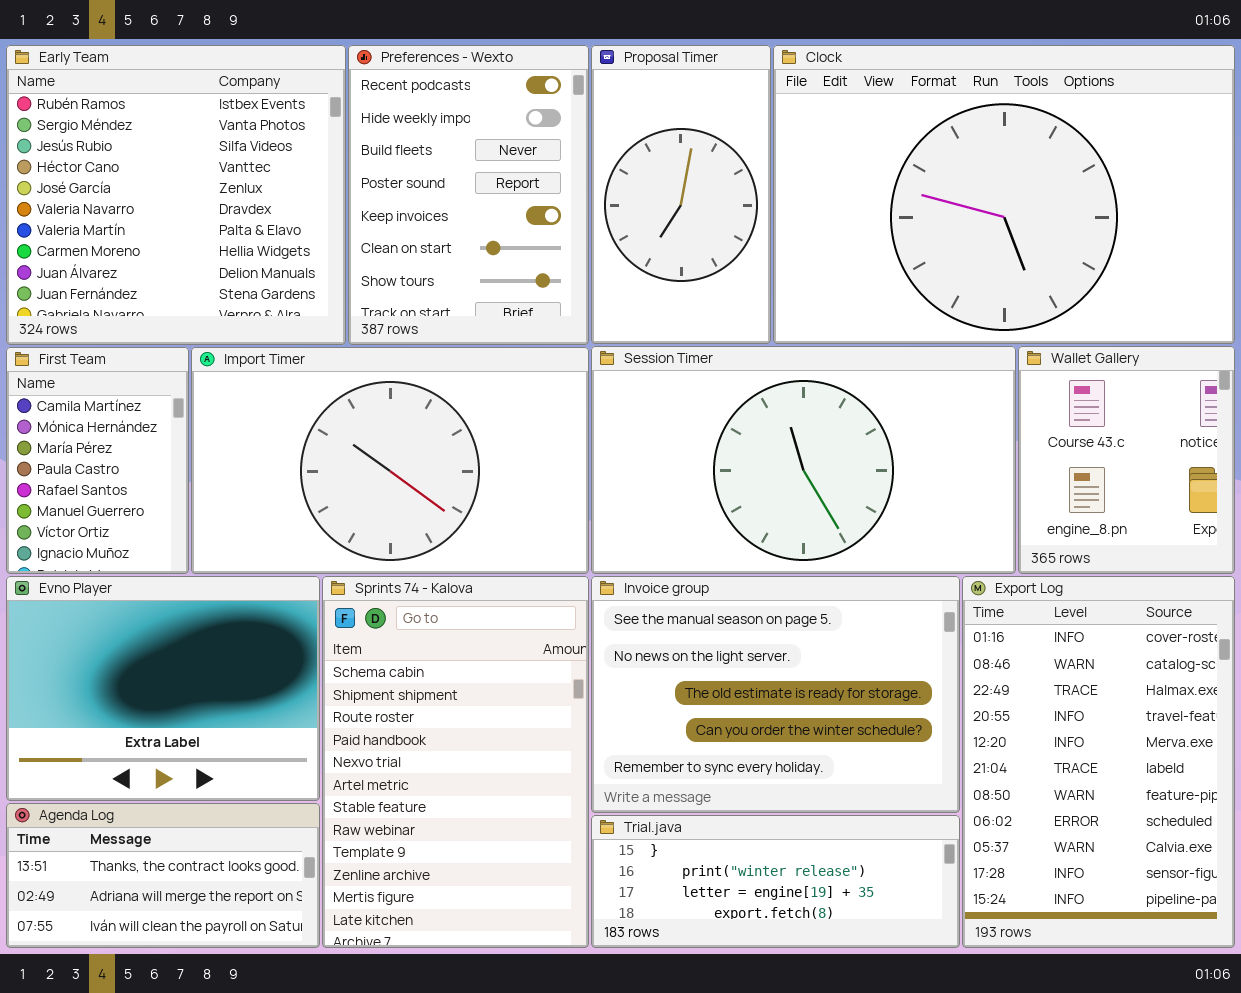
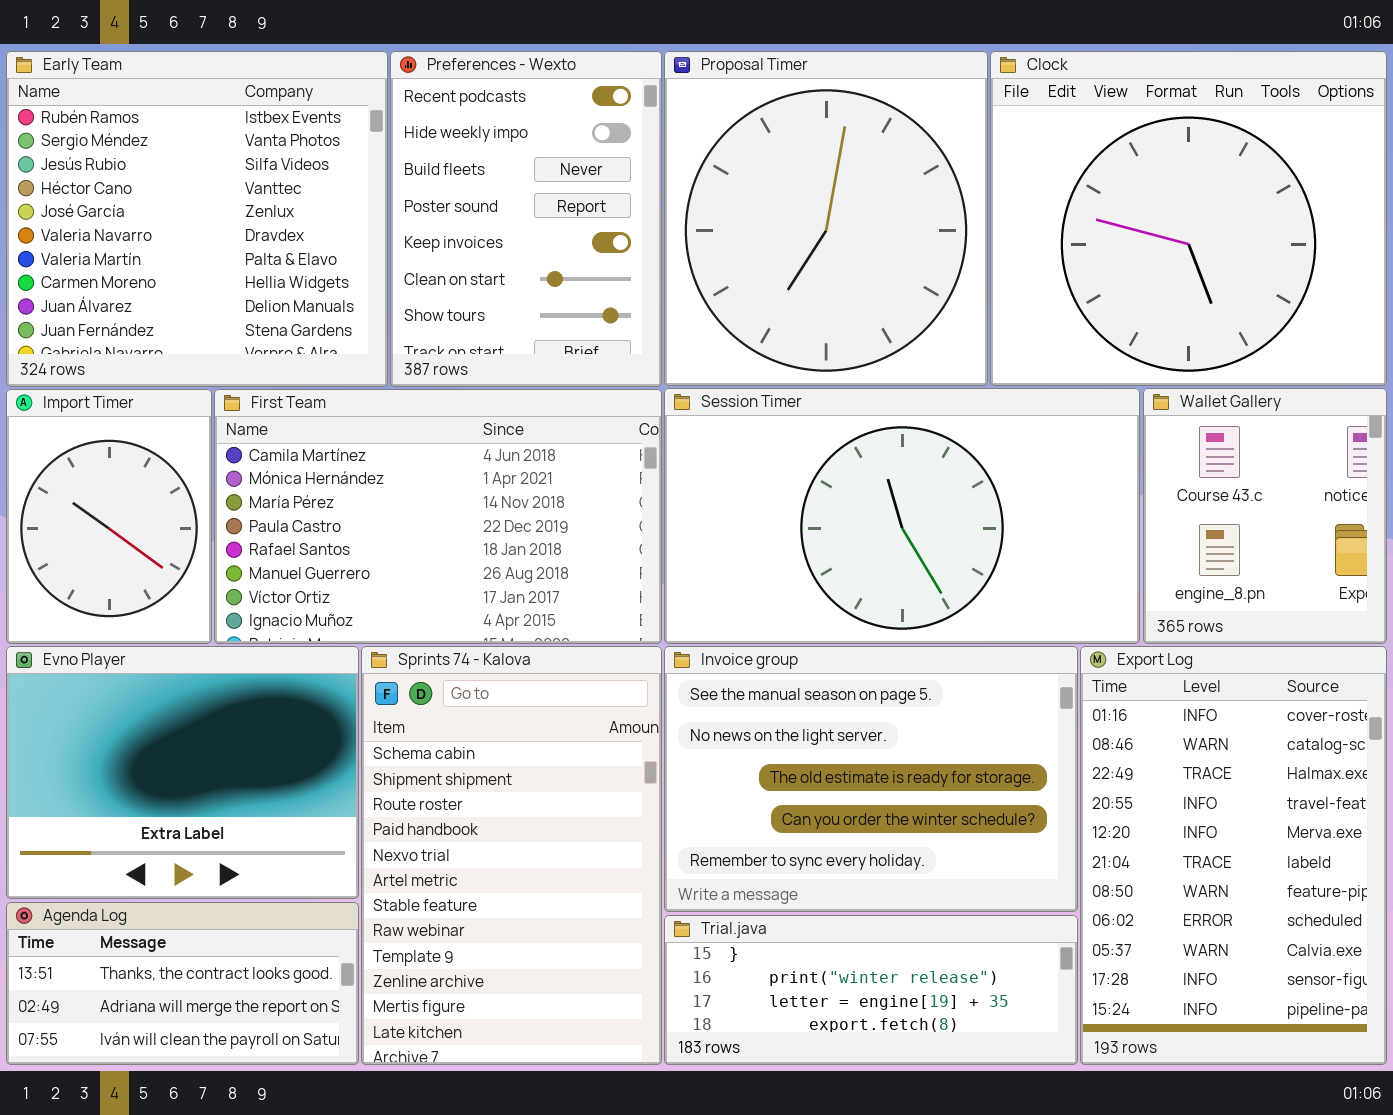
Proposal Timer: [591,45,771,344] -> [664,51,988,386], resized
Clock: [773,45,1235,344] -> [990,51,1387,386], resized
First Team: [6,347,189,574] -> [214,389,662,644], moved, resized
Import Timer: [191,347,589,574] -> [6,389,212,644], moved, resized

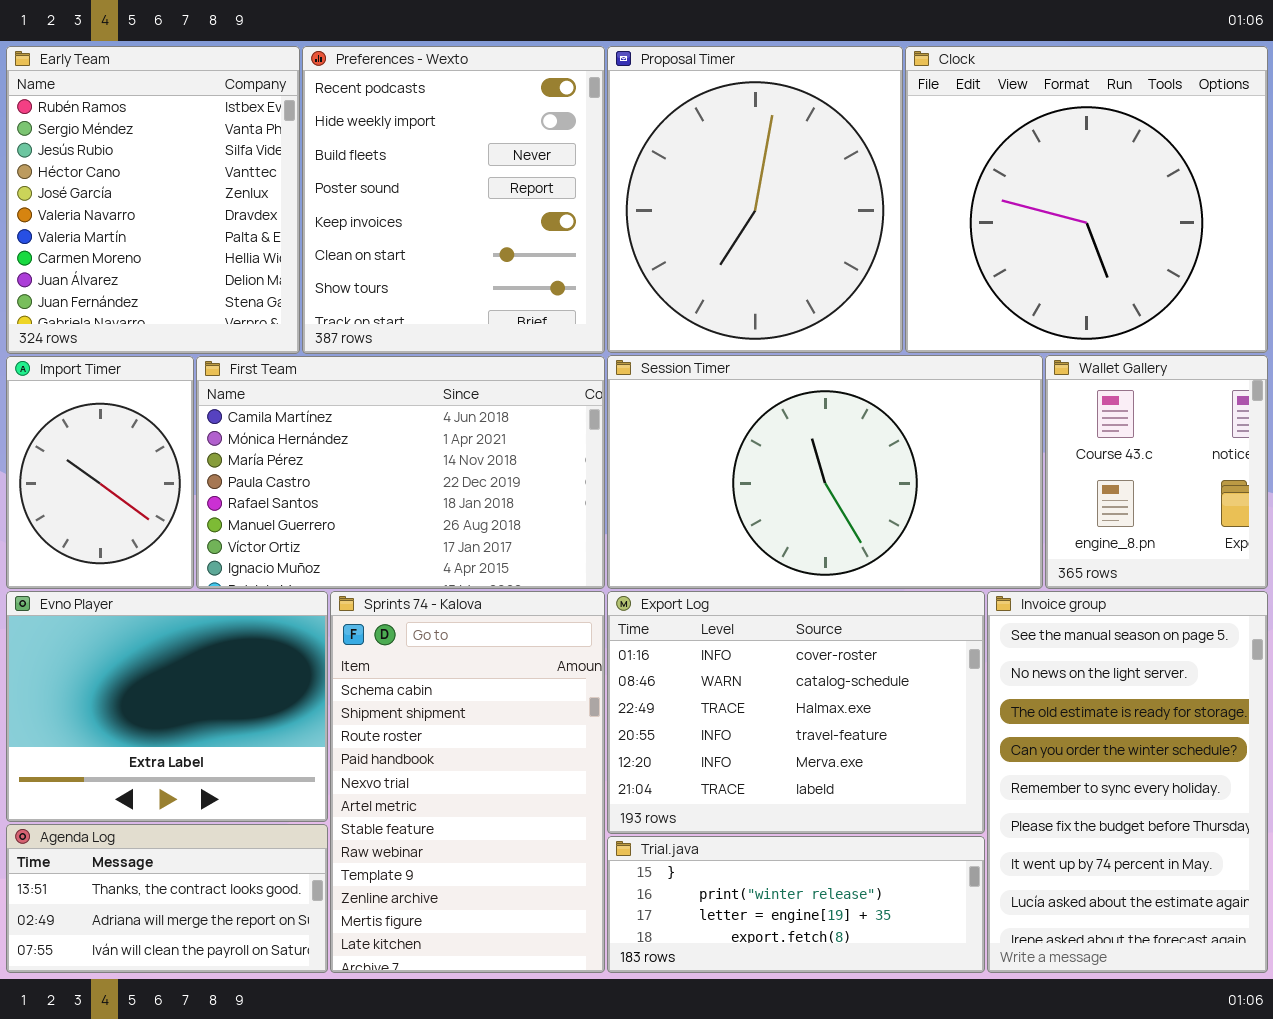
Early Team: [6,51,388,387] -> [6,46,300,354], resized
Preferences - Wexto: [390,51,662,387] -> [302,46,605,354], resized
Invoice group: [664,646,1078,912] -> [987,591,1268,973], moved, resized
Export Log: [1080,646,1387,1065] -> [607,591,985,834], moved, resized

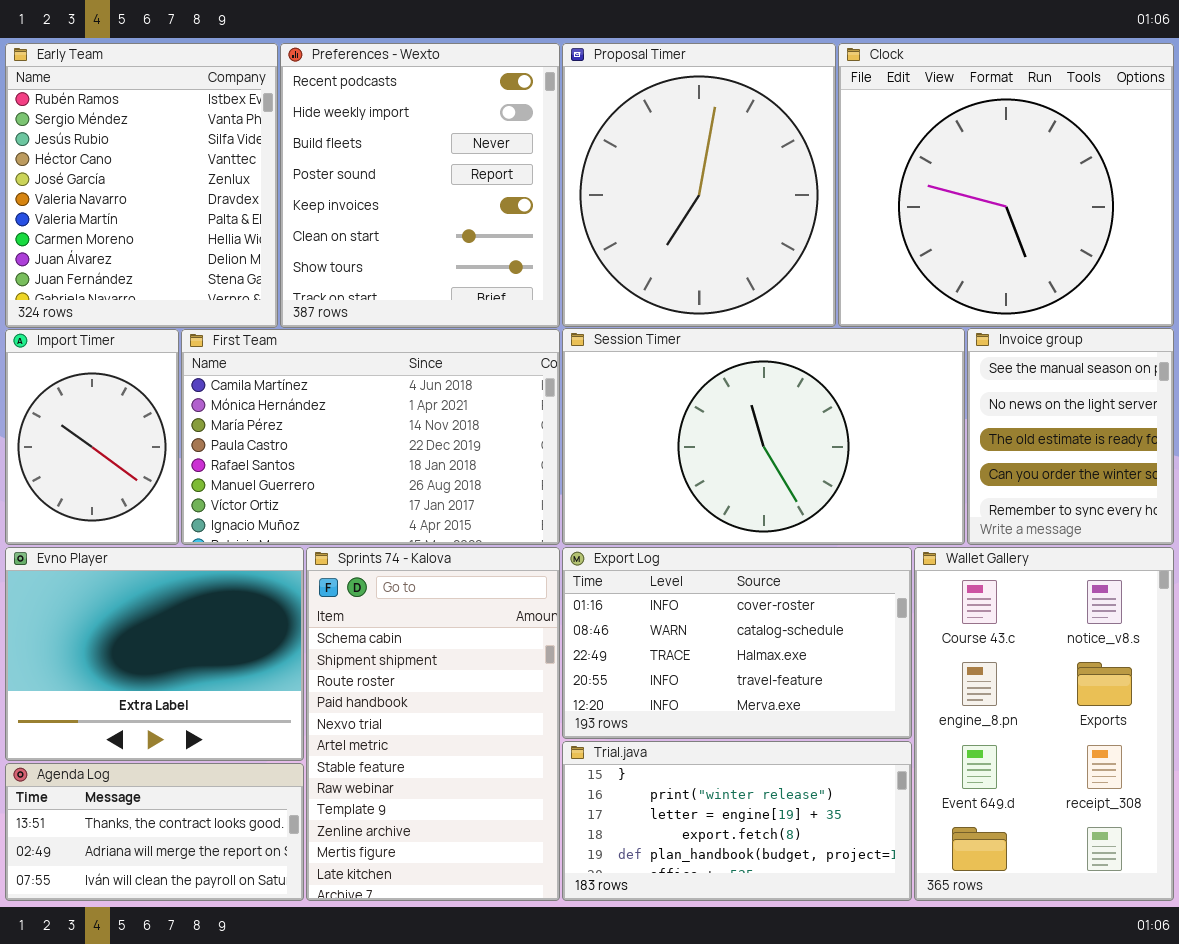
Wallet Gallery: [1045,355,1268,589] -> [914,547,1174,901], moved, resized
Export Log: [607,591,985,834] -> [562,547,912,739], resized
Invoice group: [987,591,1268,973] -> [967,328,1174,545], moved, resized
Trial.java: [607,836,985,973] -> [562,741,912,901], resized

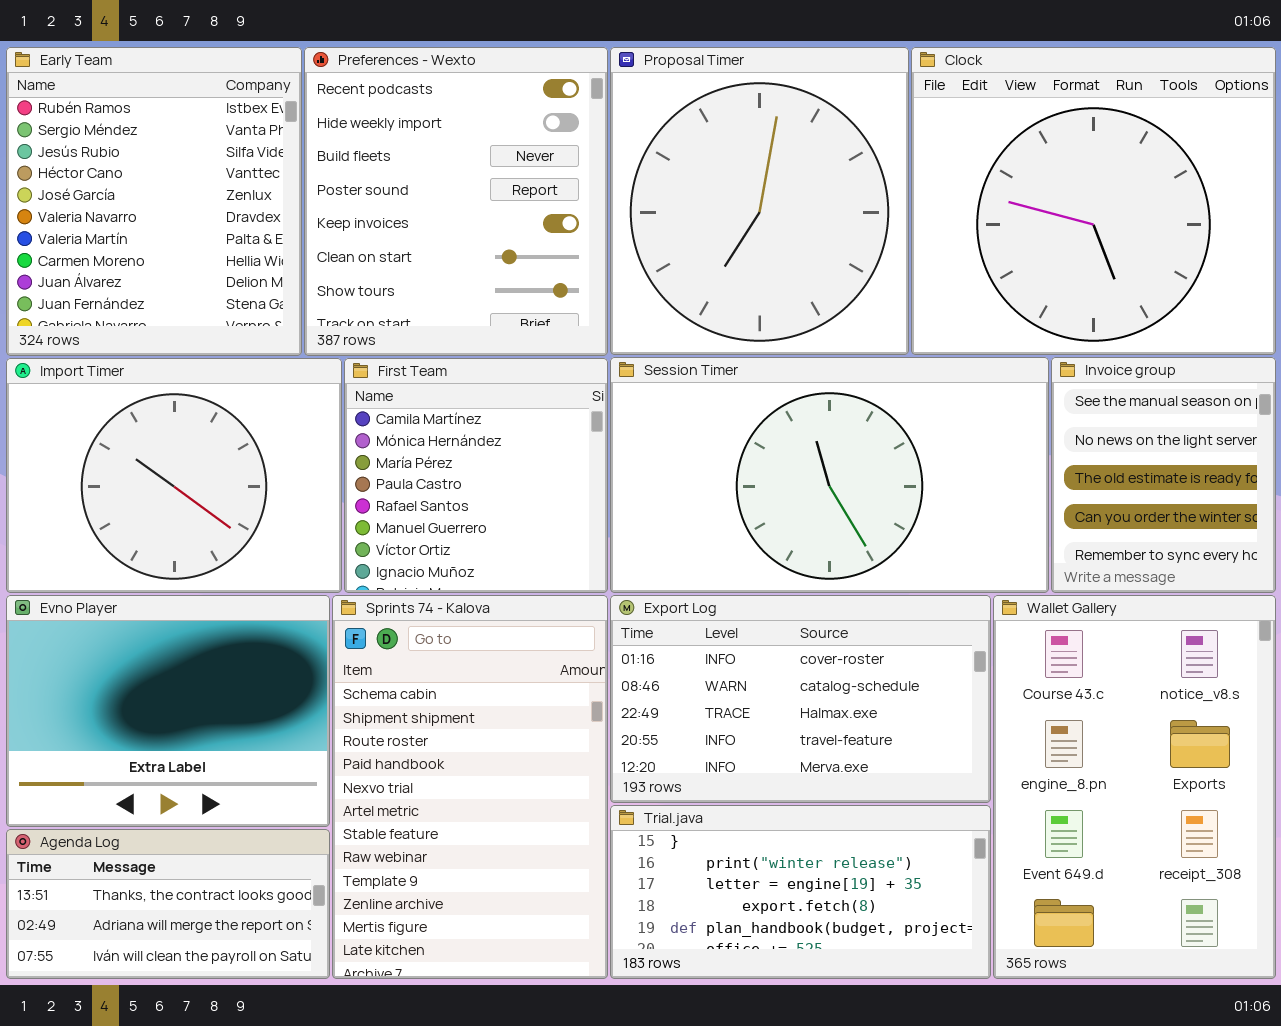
Import Timer: [5,329,179,545] -> [6,358,342,593], resized
First Team: [181,329,560,545] -> [344,358,608,593], resized

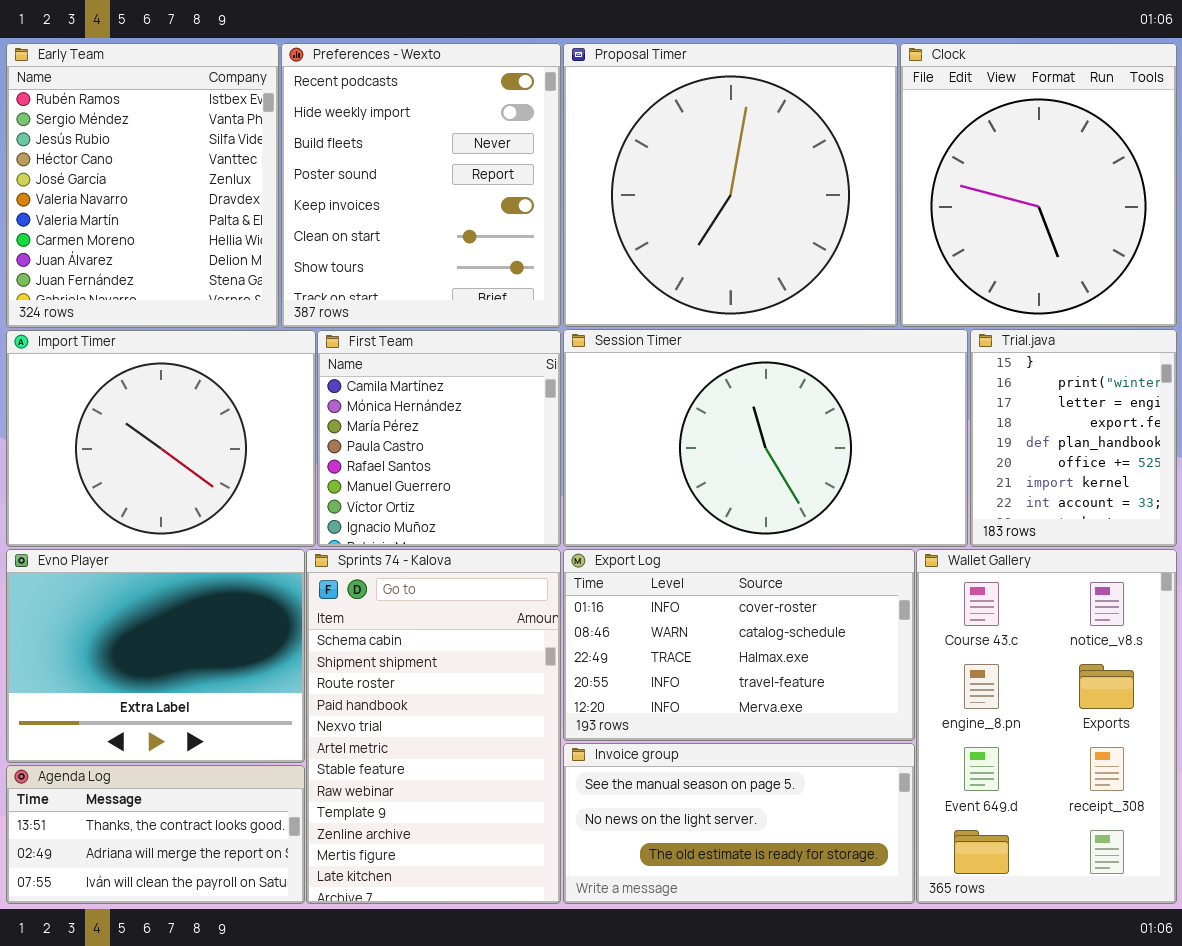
Proposal Timer: [610,47,909,355] -> [563,43,898,327], resized
Clock: [911,47,1276,355] -> [900,43,1177,327], resized
Invoice group: [1051,357,1276,593] -> [563,743,915,904], moved, resized
Trial.java: [610,805,991,979] -> [970,329,1177,547], moved, resized

